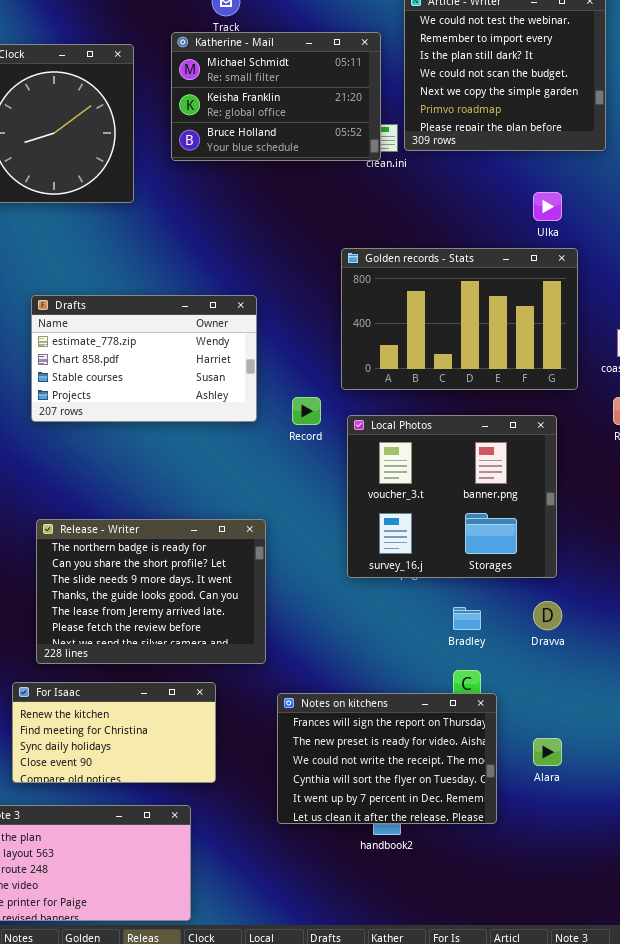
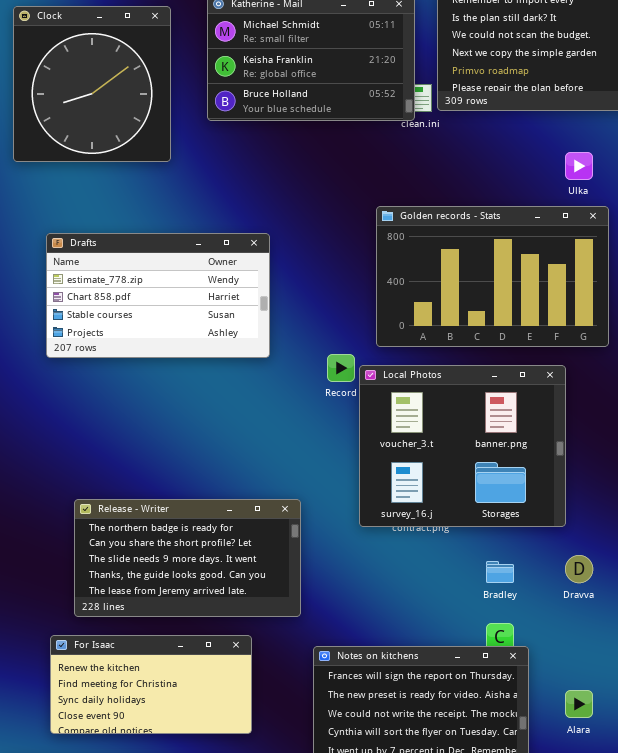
Drafts: [31,295,257,422] -> [46,233,270,358], moved
Local Photos: [347,415,557,578] -> [359,365,566,527], moved
Release - Writer: [36,519,266,664] -> [74,499,301,617], resized

